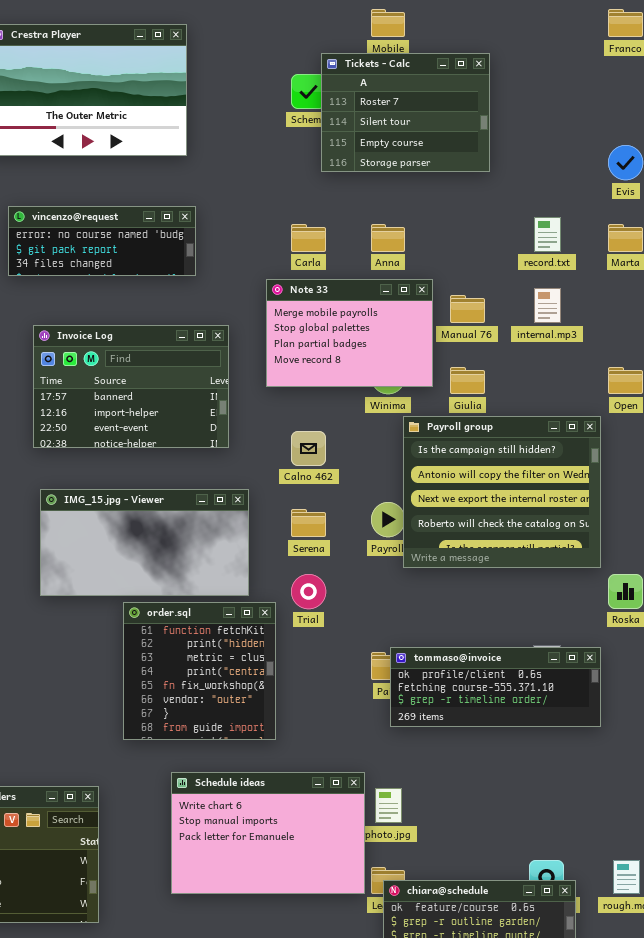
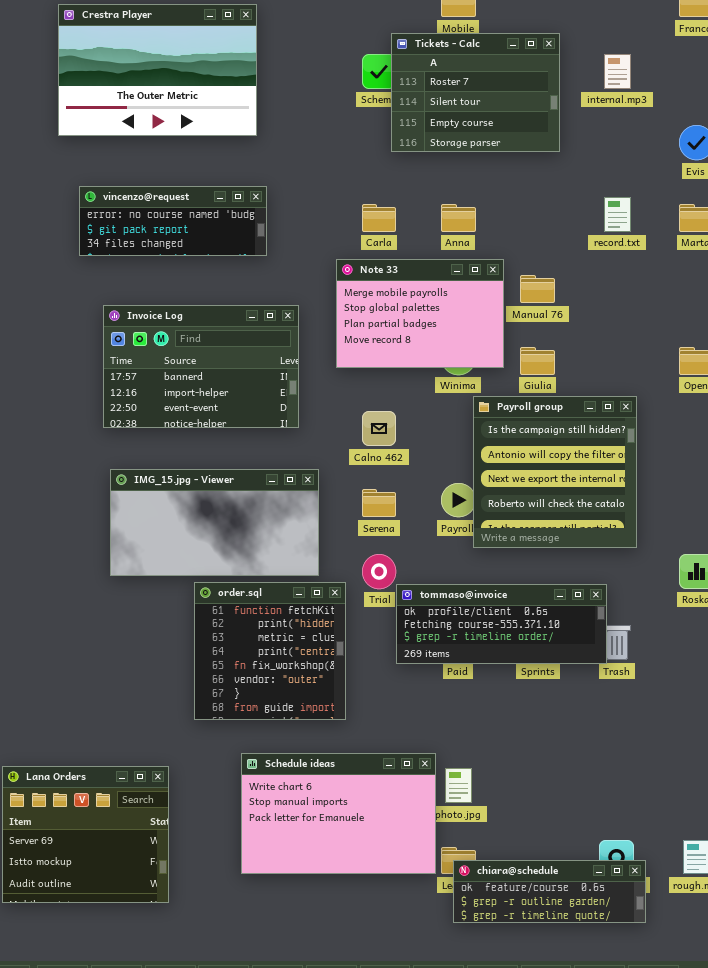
internal.mp3: [534,288,561,323] -> [604,54,631,89], moved
Payroll group: [403,416,601,568] -> [473,396,637,548], resized
tommaso@invoice: [390,647,601,727] -> [396,584,607,664], moved

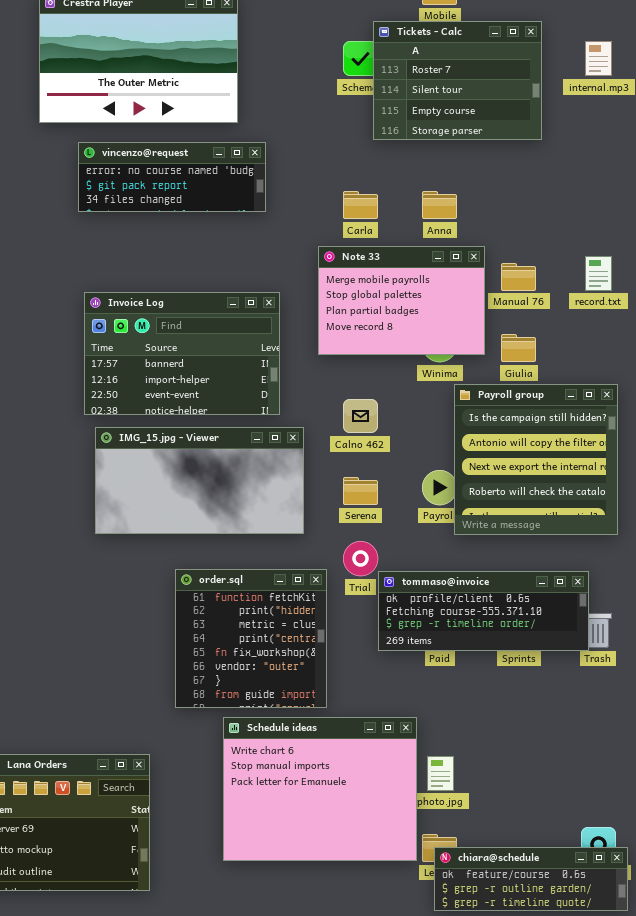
vincenzo@request: [79,186,267,256] -> [78,142,266,212], moved
record.txt: [604,197,631,232] -> [585,256,612,291], moved
IMG_15.jpg - Viewer: [110,469,319,576] -> [95,427,304,534], moved
Schedule ideas: [241,753,436,874] -> [223,717,417,861], resized

